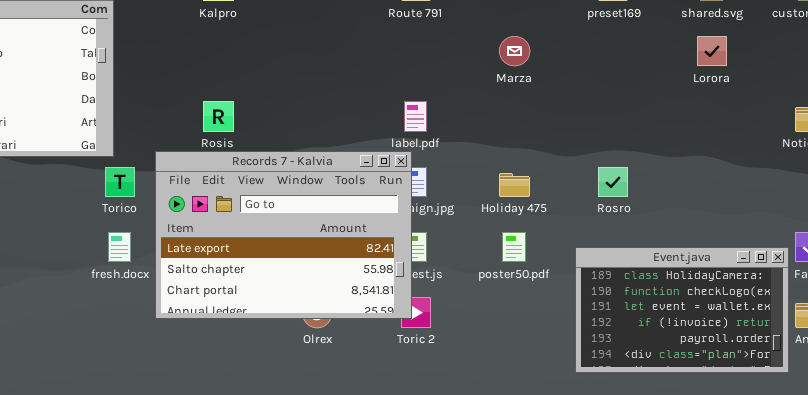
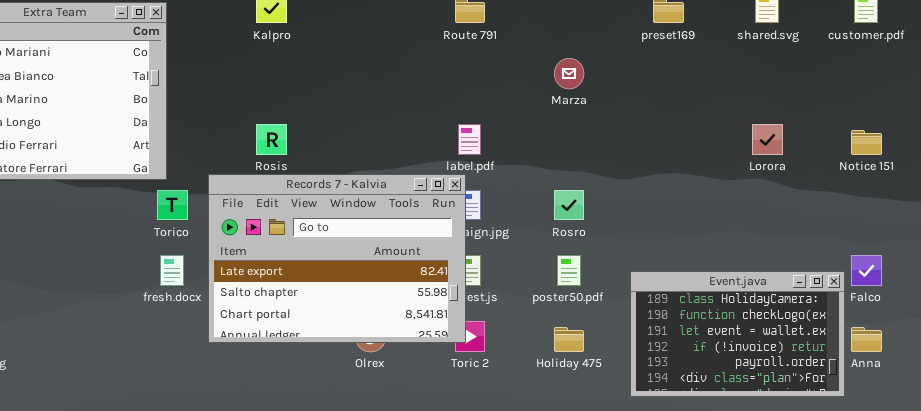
Lorora: [697,36,727,66] -> [752,124,783,155], moved
Rosro: [598,167,628,197] -> [554,190,584,220], moved
Holiday 475: [499,173,530,197] -> [554,327,584,352], moved

